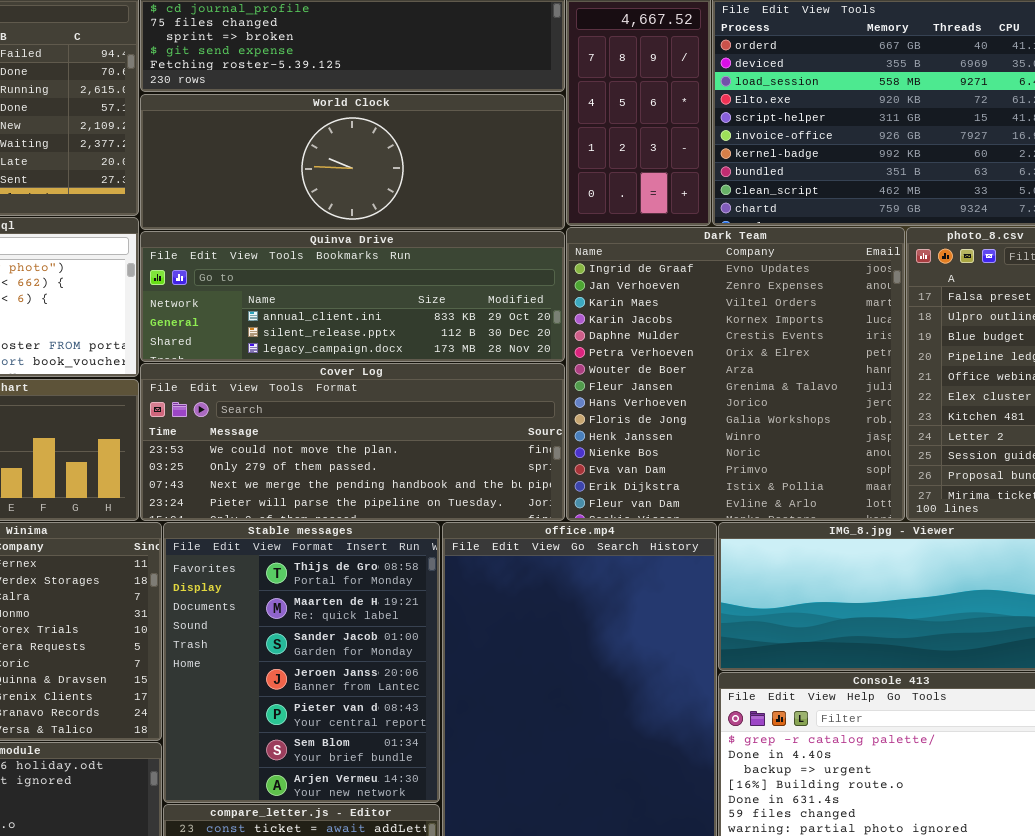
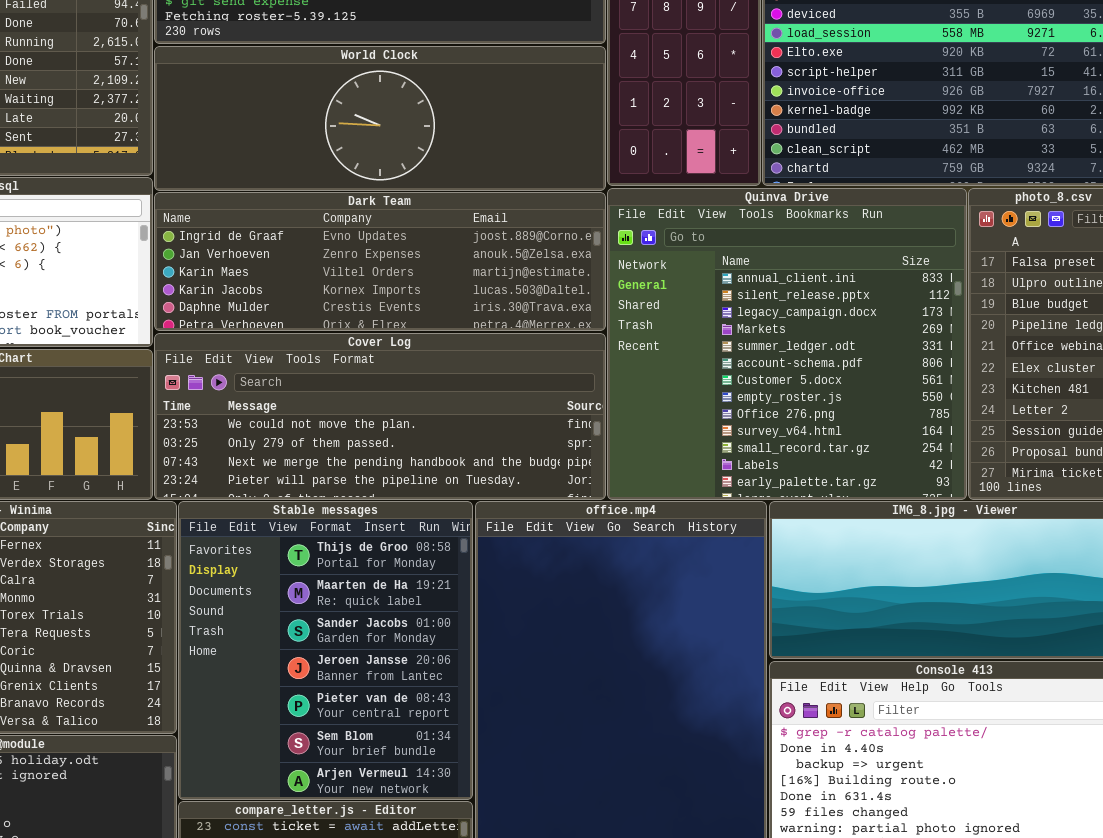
Dark Team: [566,227,905,521] -> [154,192,606,331], moved, resized
Quinva Drive: [140,231,565,362] -> [607,188,967,500], moved, resized

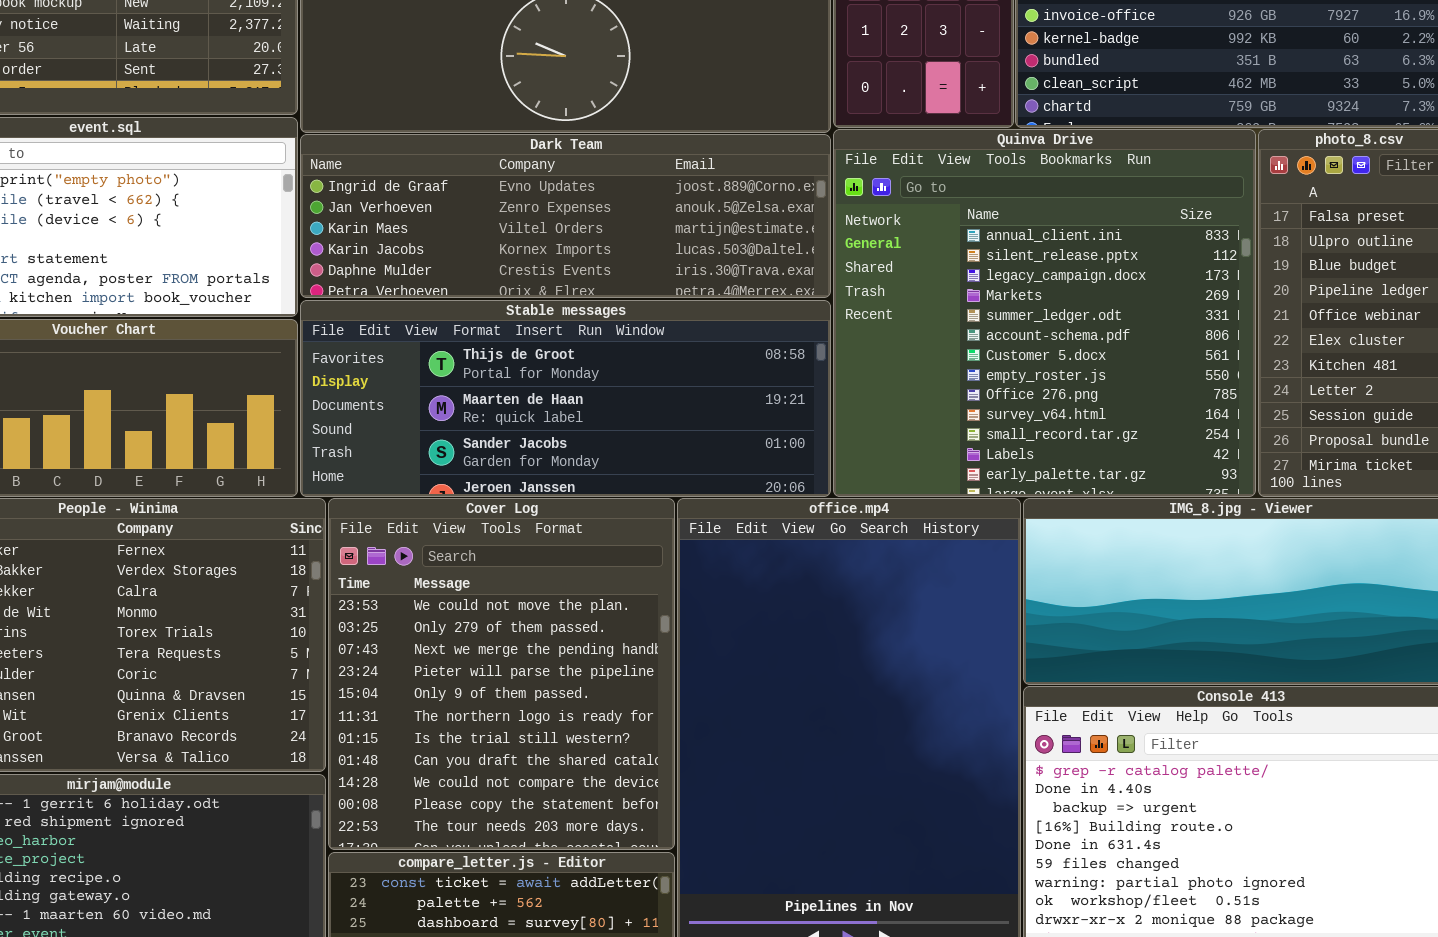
Cover Log: [154,333,606,500] -> [328,498,675,850], moved, resized
Stable messages: [178,501,473,800] -> [300,300,831,497], moved, resized

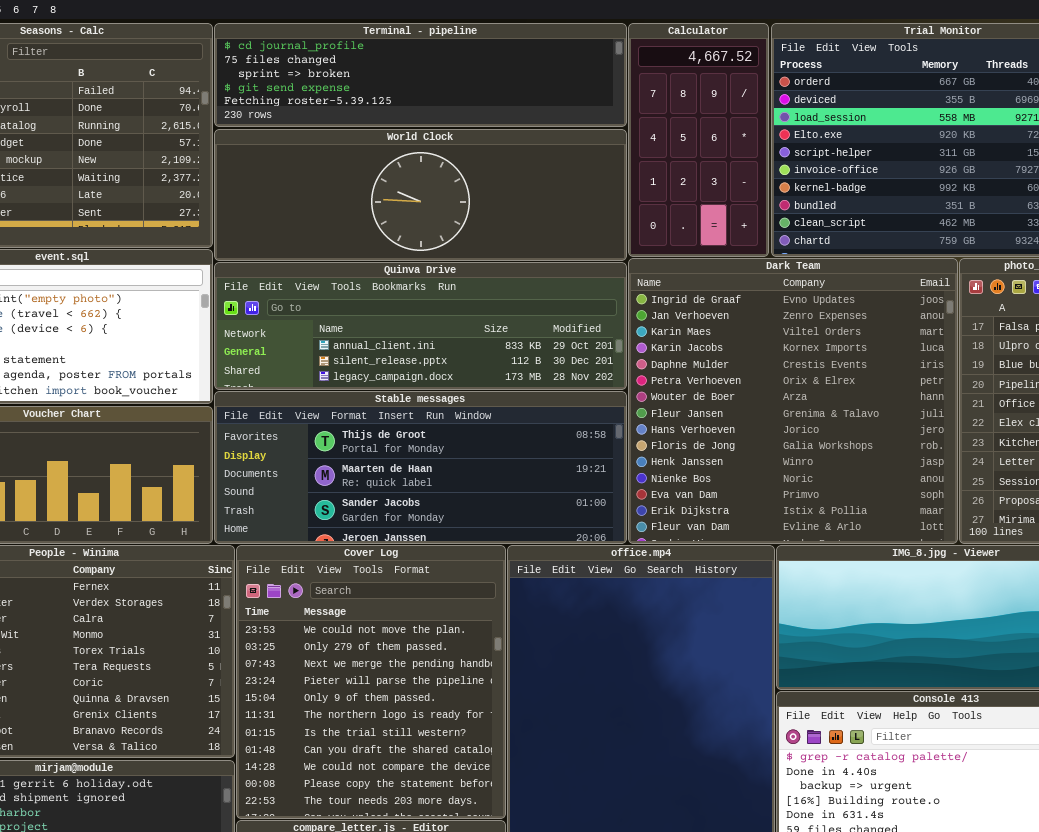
Quinva Drive: [833,129,1256,497] -> [214,262,627,390], moved, resized
Dark Team: [300,134,831,298] -> [628,258,958,544], moved, resized

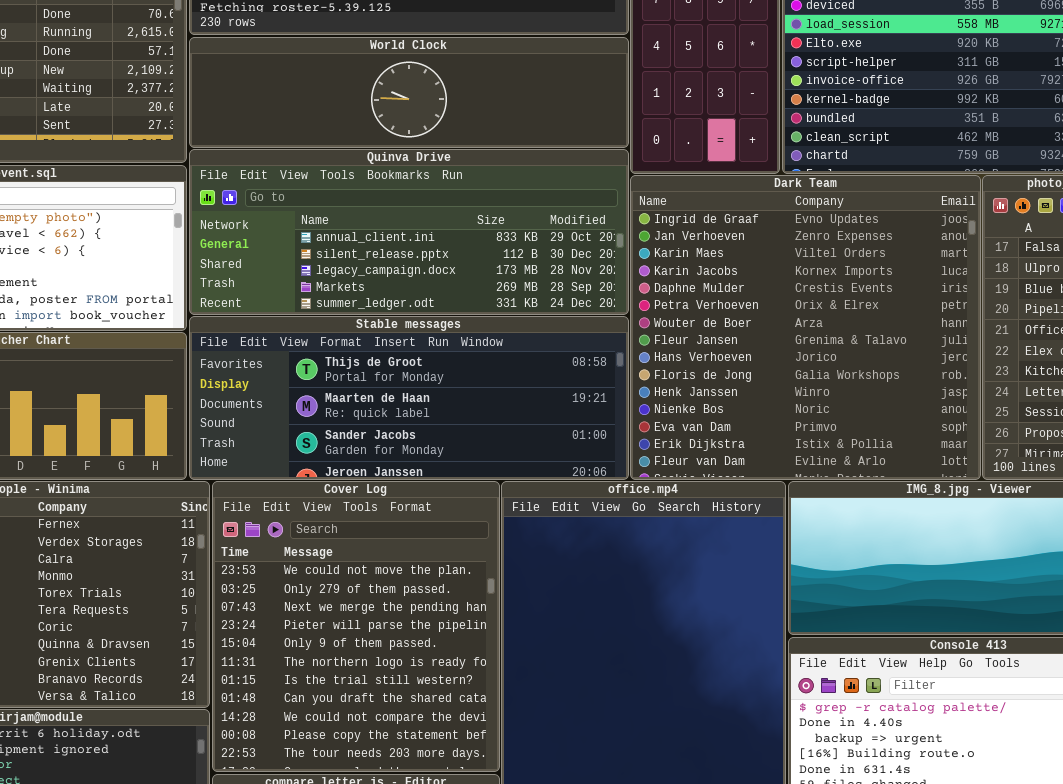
World Clock: [214,129,627,261] -> [189,37,629,148], resized
Quinva Drive: [214,262,627,390] -> [189,149,629,315], resized

